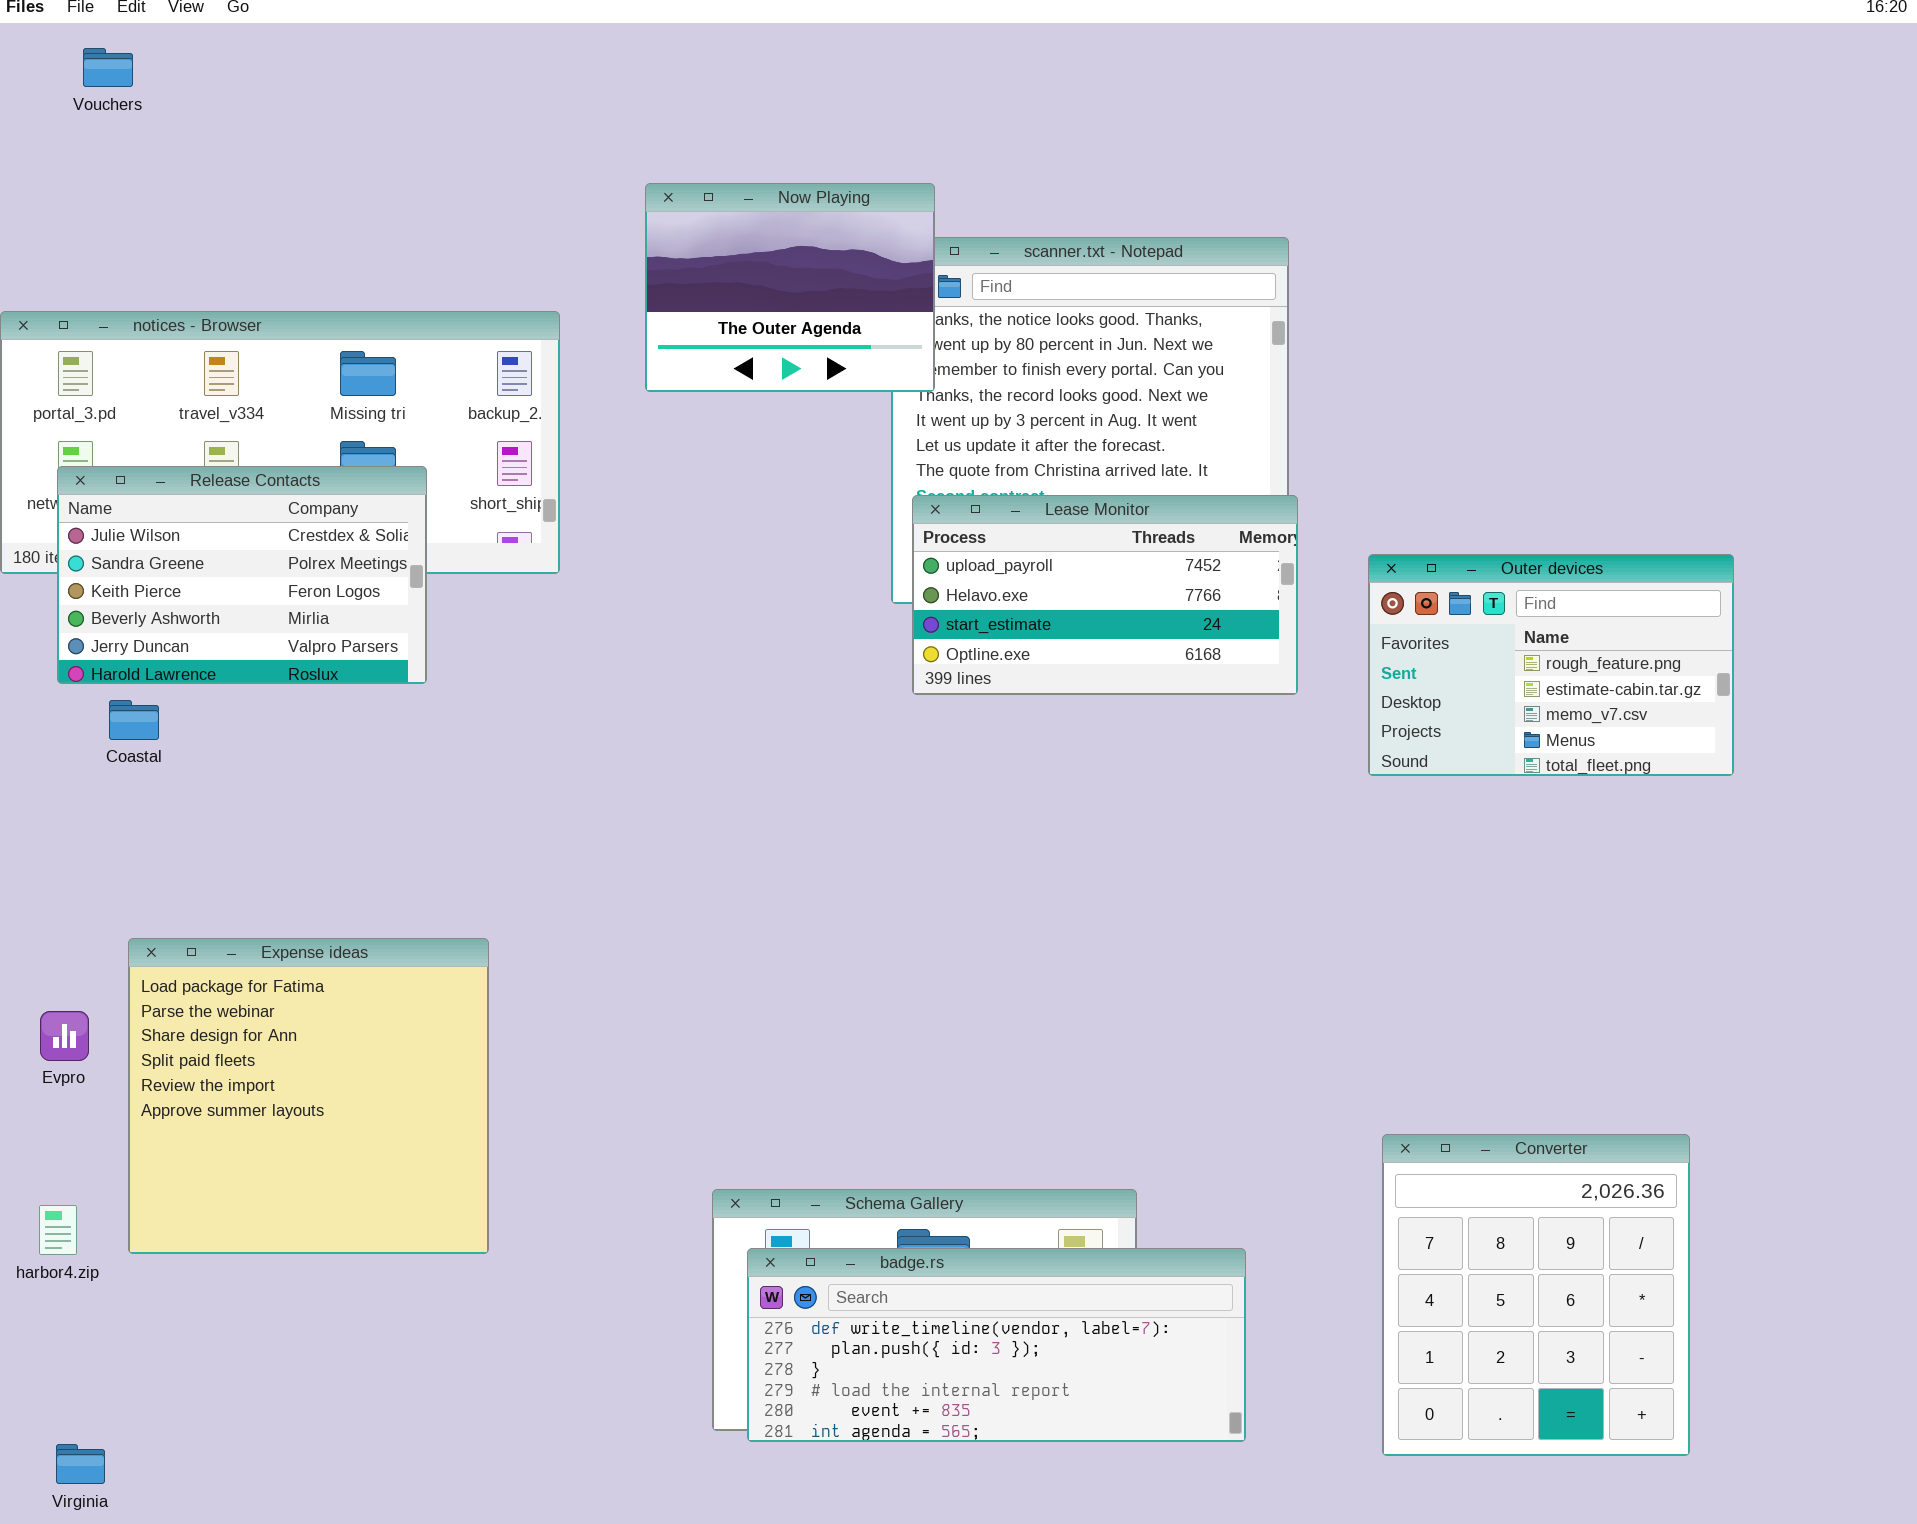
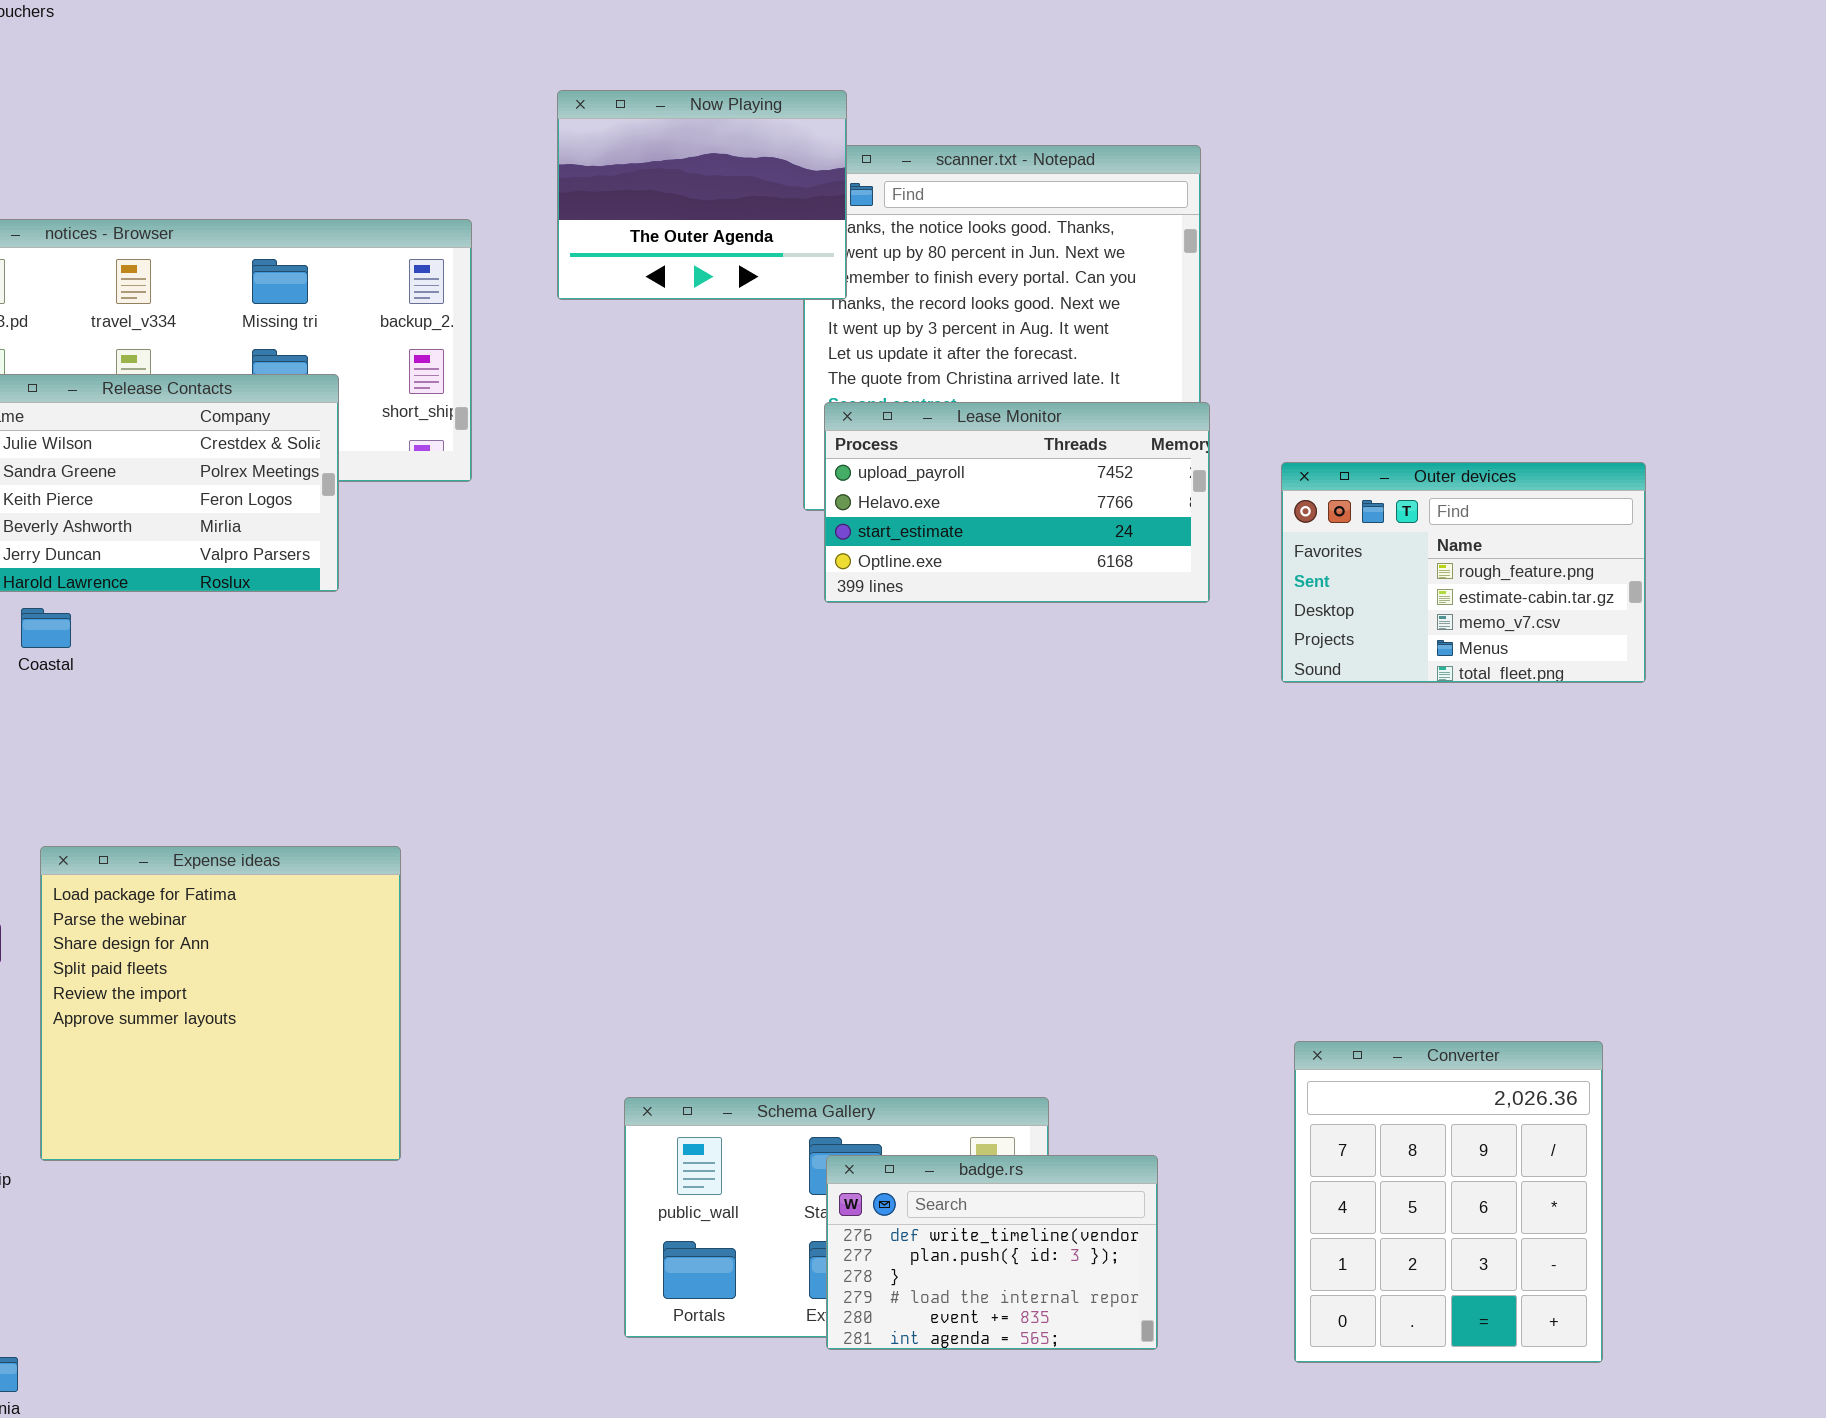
badge.rs: [747,1248,1246,1442] -> [826,1155,1158,1350], resized

